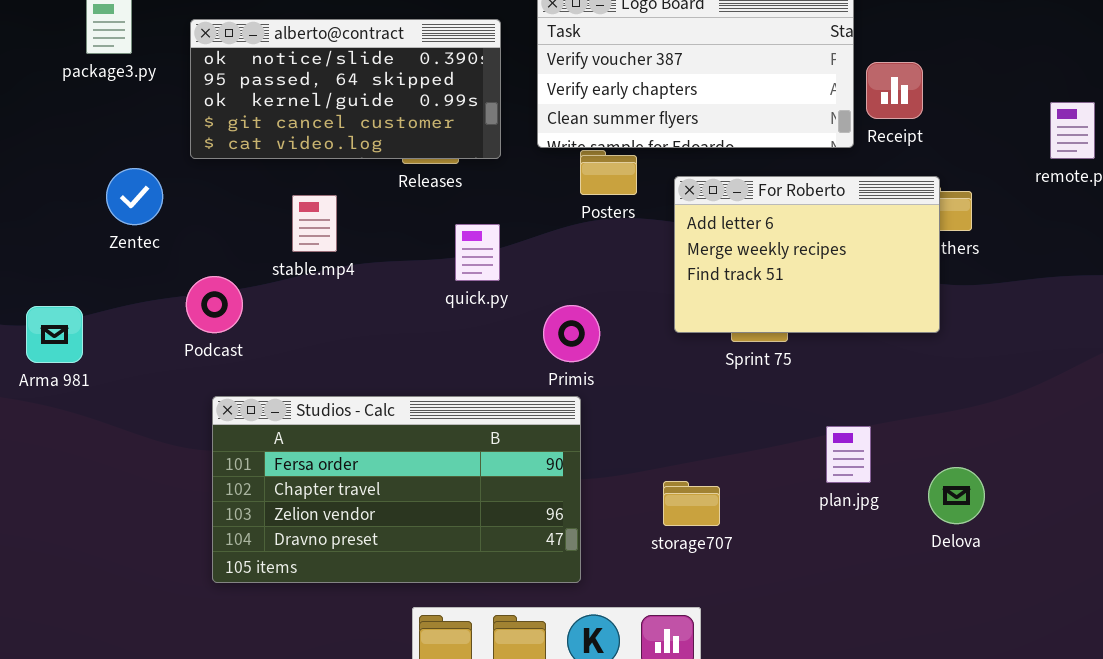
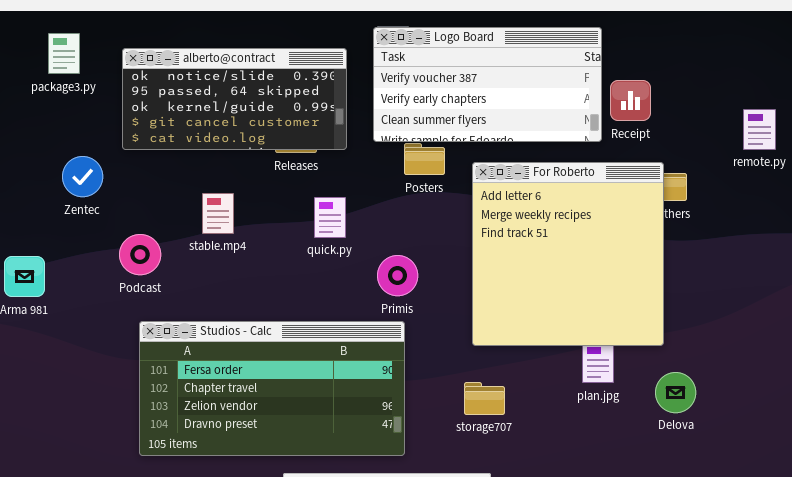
For Roberto: [674,176,940,333] -> [472,162,664,346], resized
stable.mp4: [292,195,337,252] -> [202,193,234,234], moved

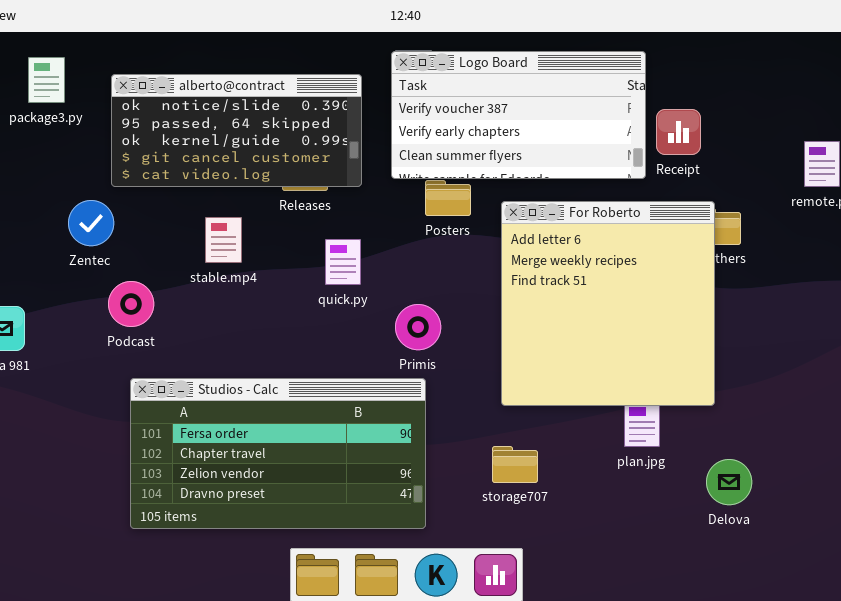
Zentec: [62,156,103,197] -> [68,200,114,246], moved
stable.mp4: [202,193,234,234] -> [205,217,242,263], moved
Delova: [655,372,696,413] -> [706,459,752,505], moved

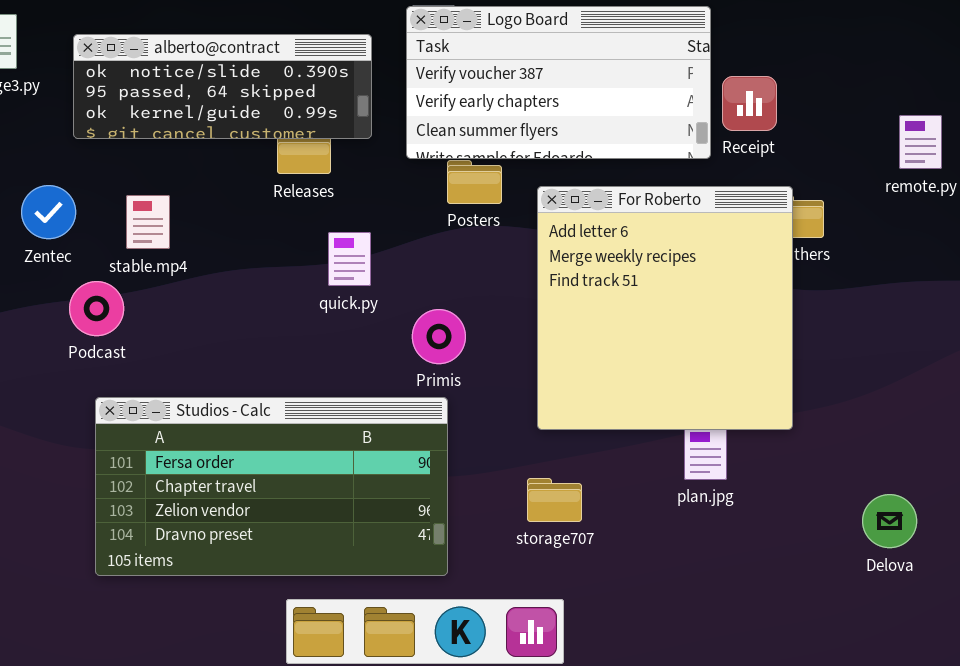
alberto@contract: [111,74,362,187] -> [73,34,372,139], resized
stable.mp4: [205,217,242,263] -> [126,195,170,249], moved
Delova: [706,459,752,505] -> [862,494,917,548], moved

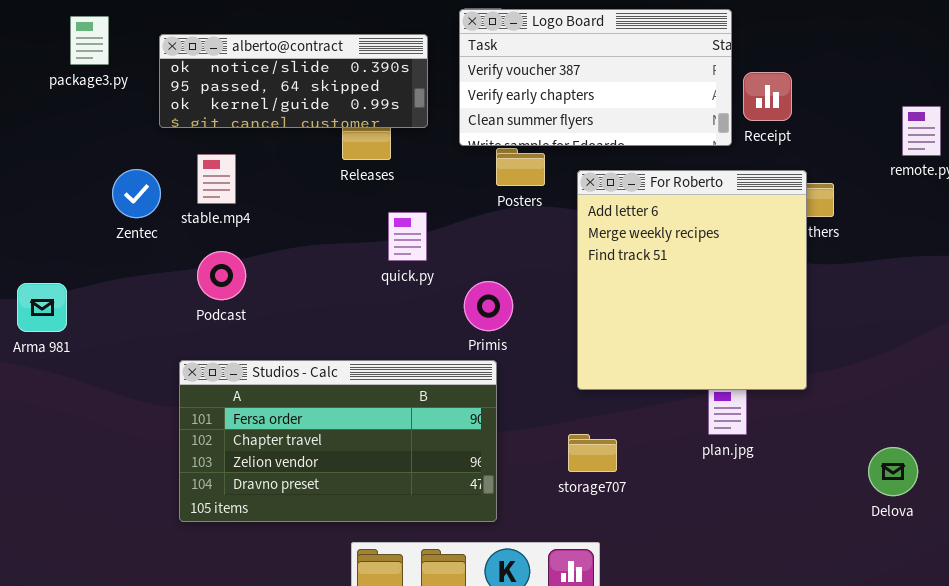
stable.mp4: [126,195,170,249] -> [197,154,236,204], moved
Podcast: [69,281,124,336] -> [197,251,246,300], moved

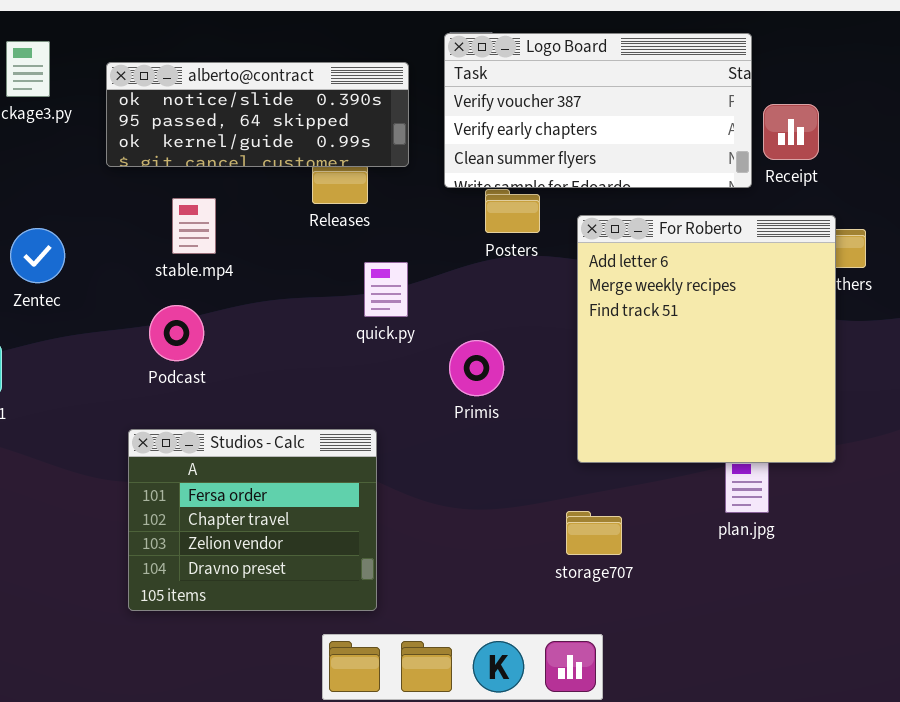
stable.mp4: [197,154,236,204] -> [172,198,216,254], moved
Zentec: [112,169,161,218] -> [10,228,65,283], moved
Studios - Calc: [179,360,497,522] -> [128,429,377,611], resized

